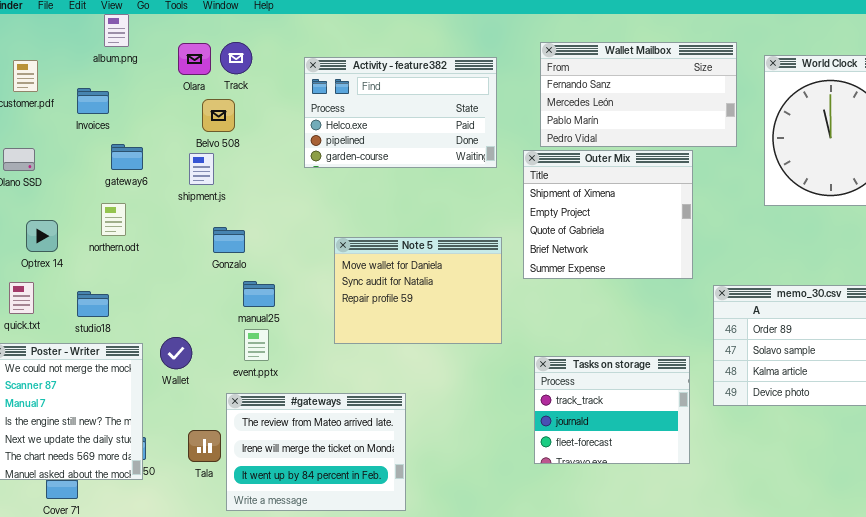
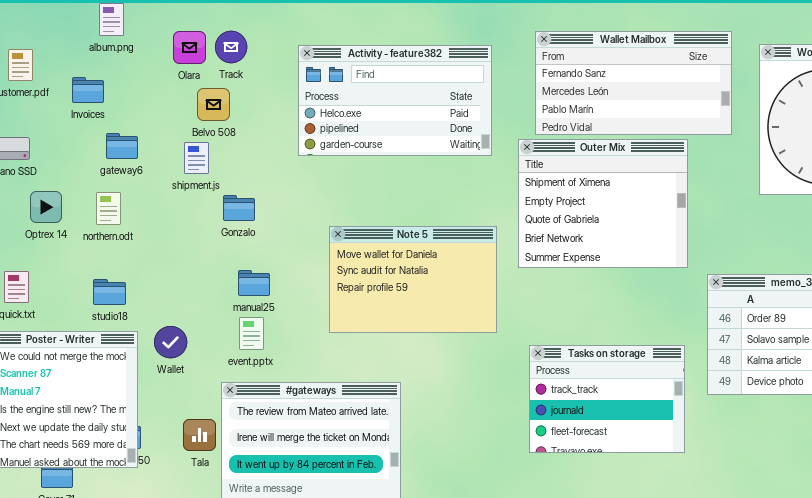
Optrex 14: [26,220,58,252] -> [30,191,62,223], moved
Gonzalo: [213,227,245,253] -> [223,195,255,221], moved
studio18: [77,291,109,317] -> [93,279,126,305], moved

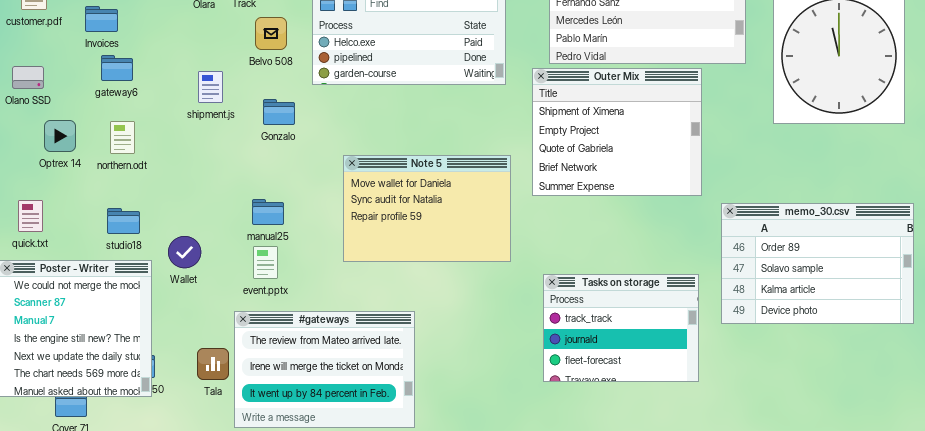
Belvo 508: [197,88,230,121] -> [255,17,287,50], moved
gateway6: [106,133,138,159] -> [101,55,133,81], moved
Gonzalo: [223,195,255,221] -> [263,99,295,125], moved
Wallet: [154,326,187,358] -> [168,236,201,268], moved

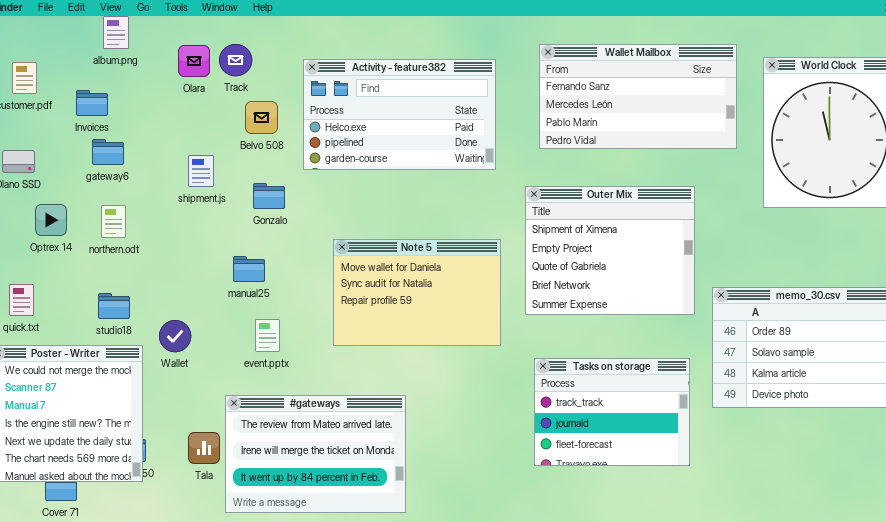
Outer Mix: [532,68,702,196] -> [525,186,695,315], moved
manual25: [252,199,284,225] -> [233,256,265,282], moved
event.pptx: [253,246,278,279] -> [255,319,280,352], moved

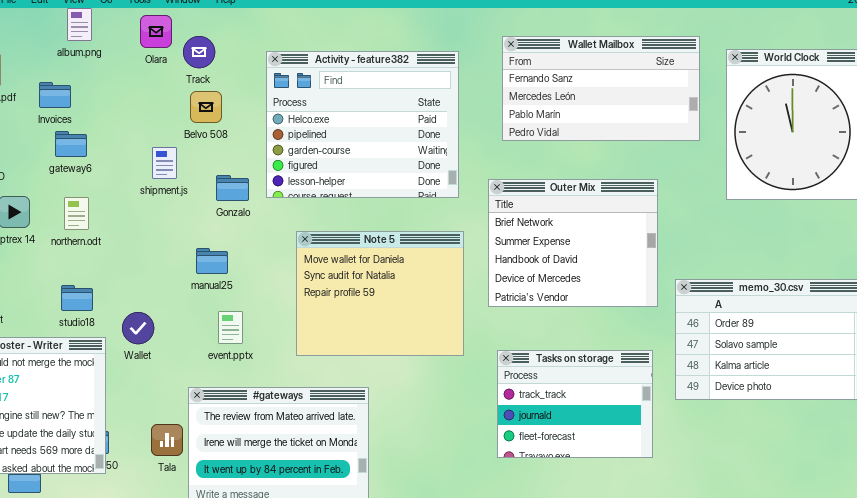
Olara: [178,45,210,77] -> [140,15,172,48], moved
Activity - feature382: [303,59,496,170] -> [266,51,459,198], resized
Belvo 508: [245,101,278,134] -> [190,91,222,123], moved
Outer Mix: [525,186,695,315] -> [488,179,658,307], scrolled down 3 rows
Note 5: [333,239,501,346] -> [296,231,464,356], resized

